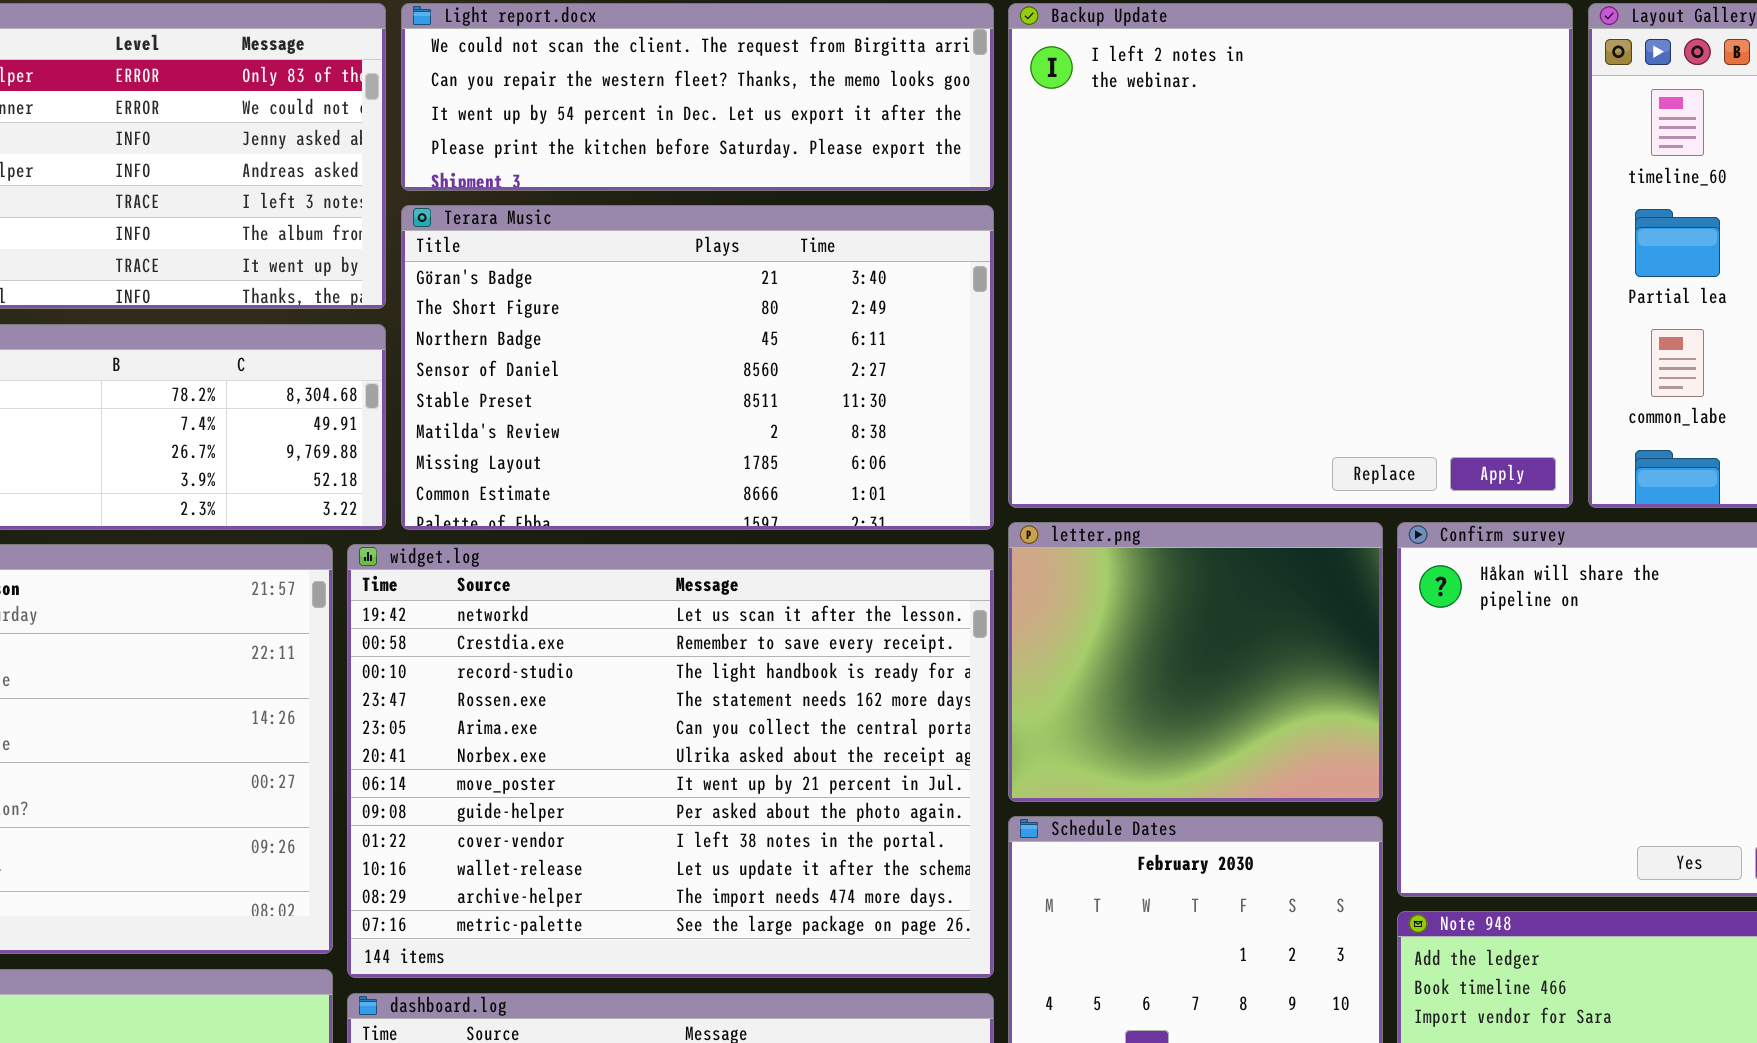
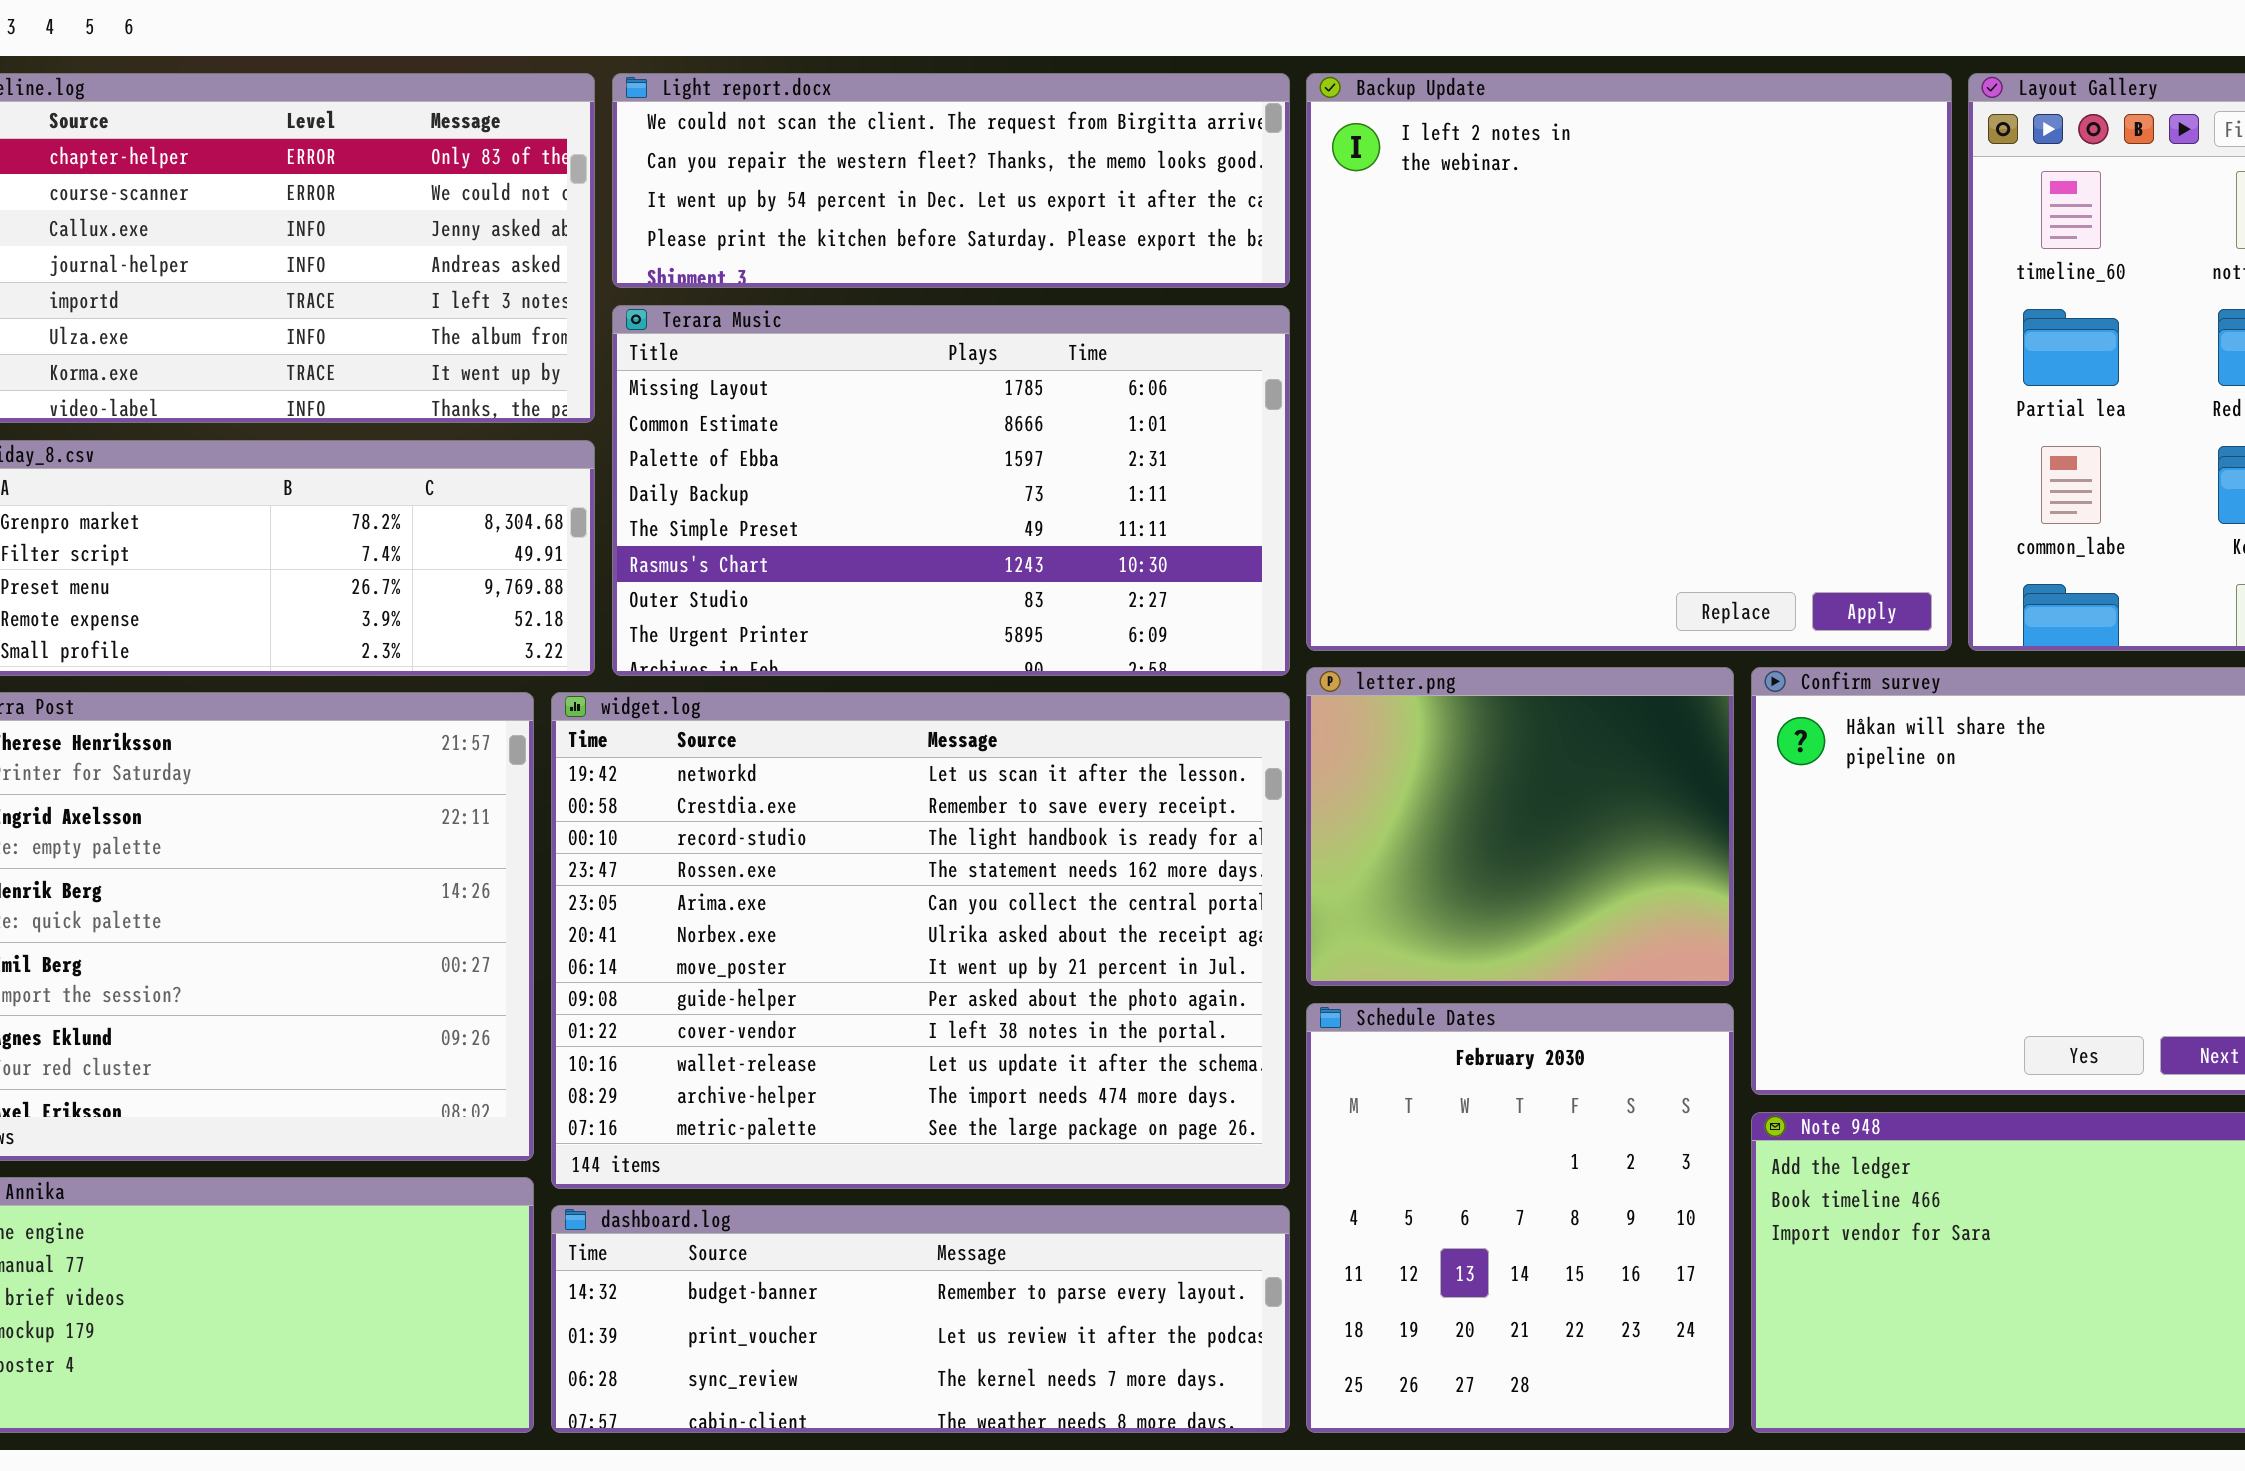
Terara Music: [401,205,994,530] -> [612,305,1290,676], scrolled down 6 rows

